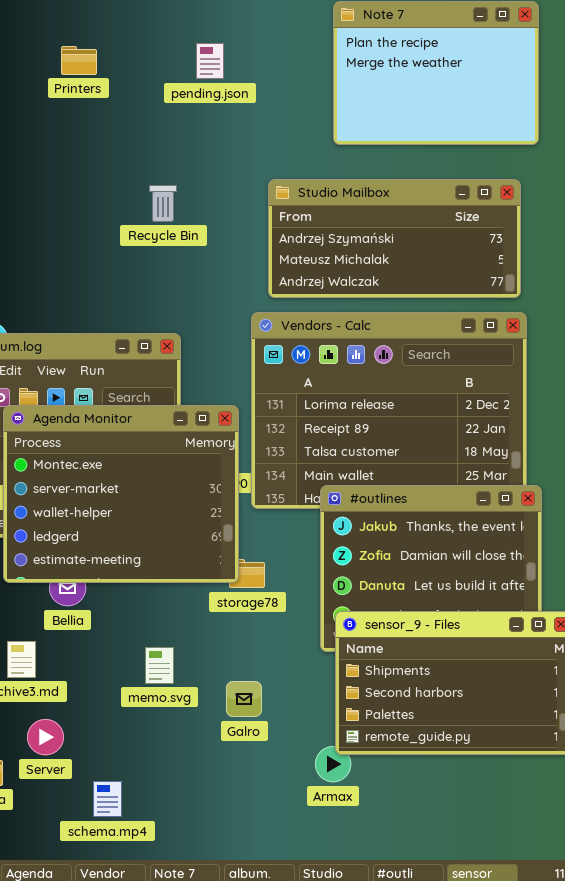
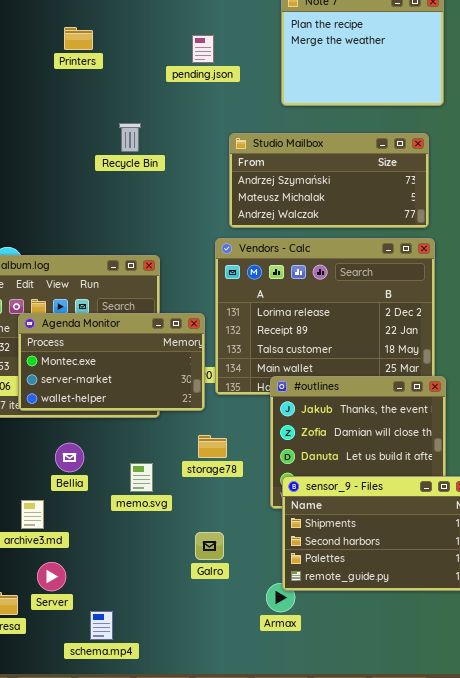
pending.json: [196,43,224,79] -> [192,35,214,63], moved
Recycle Bin: [149,185,177,222] -> [119,123,141,152], moved
Agenda Monitor: [3,405,239,583] -> [18,313,205,411], resized
memo.svg: [145,647,174,684] -> [130,463,153,492], moved

